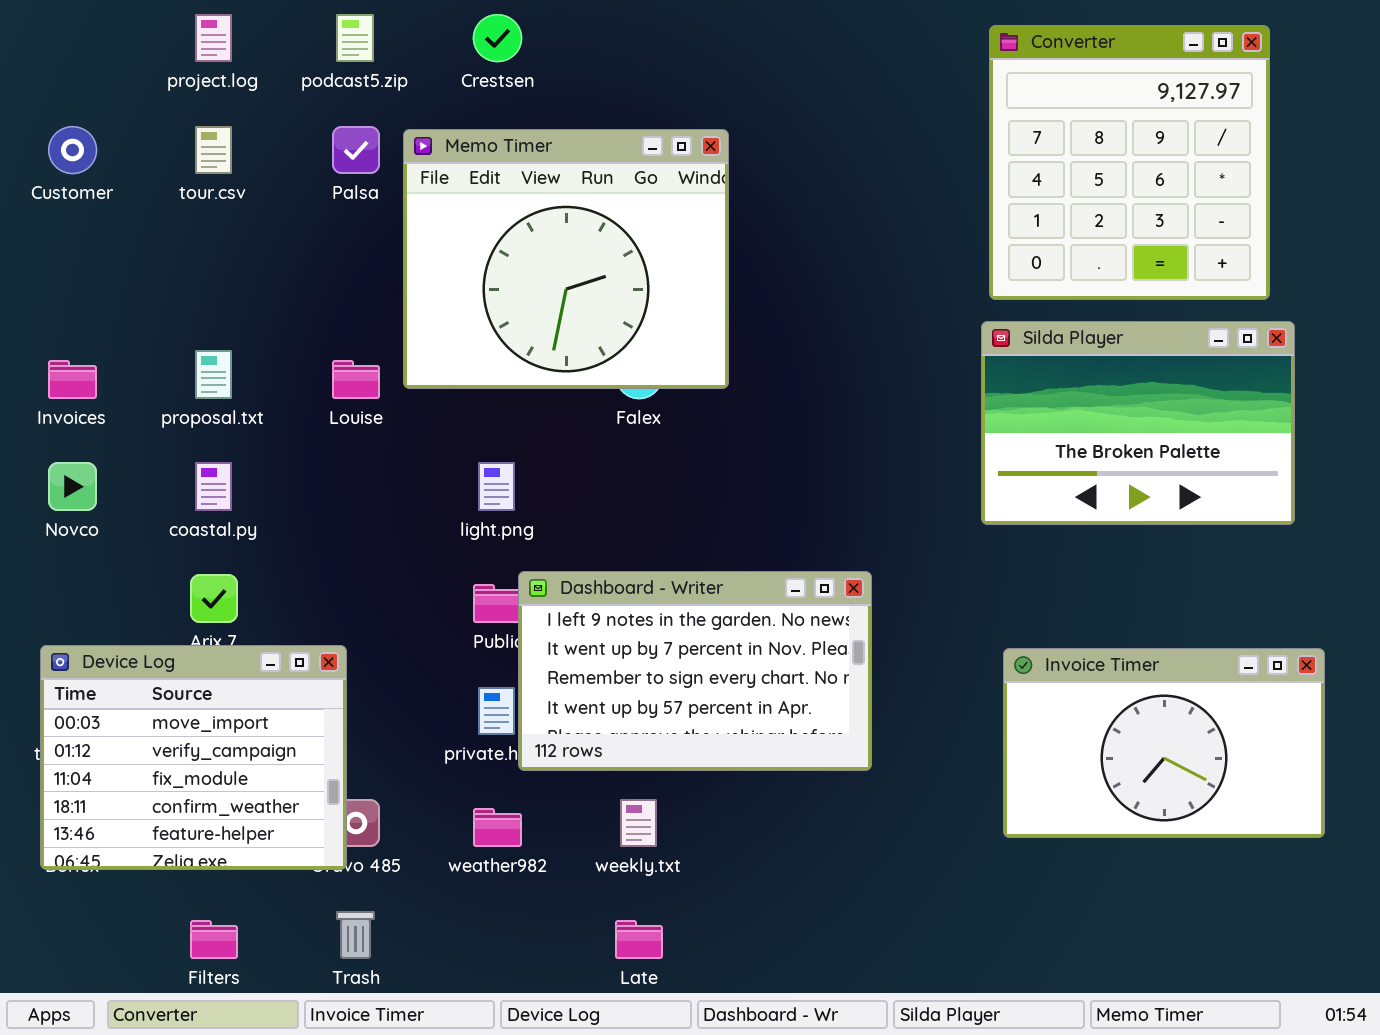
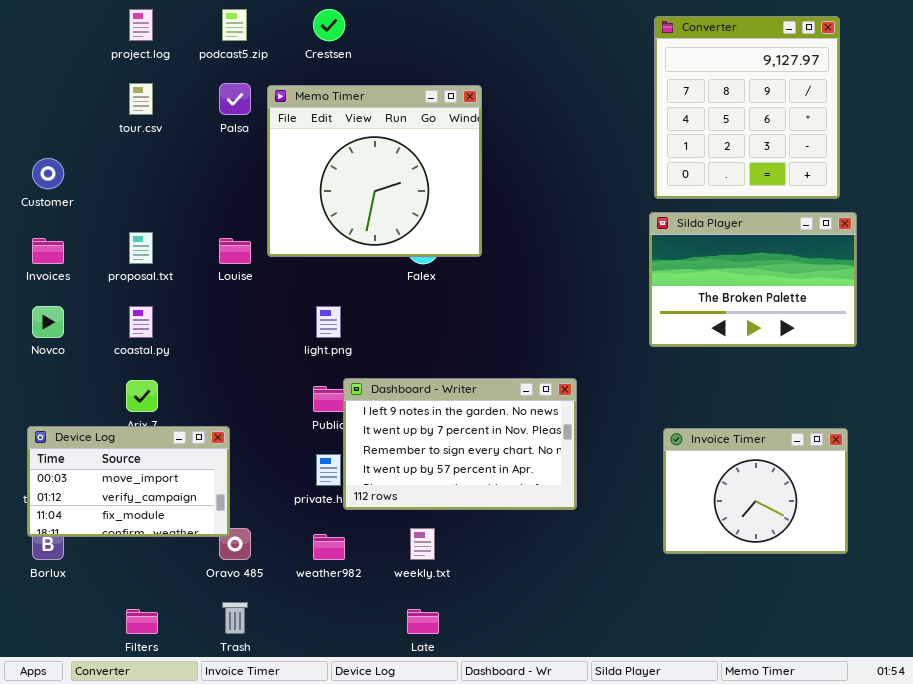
Customer: [48,126,97,174] -> [32,158,64,189], moved
Device Log: [40,645,347,870] -> [27,426,230,537], resized
Invoice Timer: [1003,648,1325,838] -> [663,428,848,554], resized

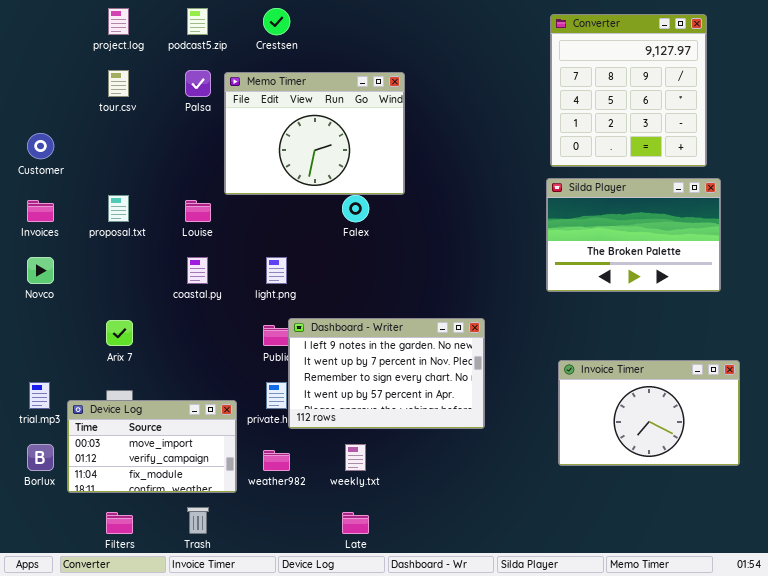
Memo Timer: [267,85,482,257] -> [224,72,405,195], resized
coastal.py: [129,306,153,338] -> [187,257,208,284], moved
Device Log: [27,426,230,537] -> [67,400,237,493], moved
Invoice Timer: [663,428,848,554] -> [558,360,740,466], resized

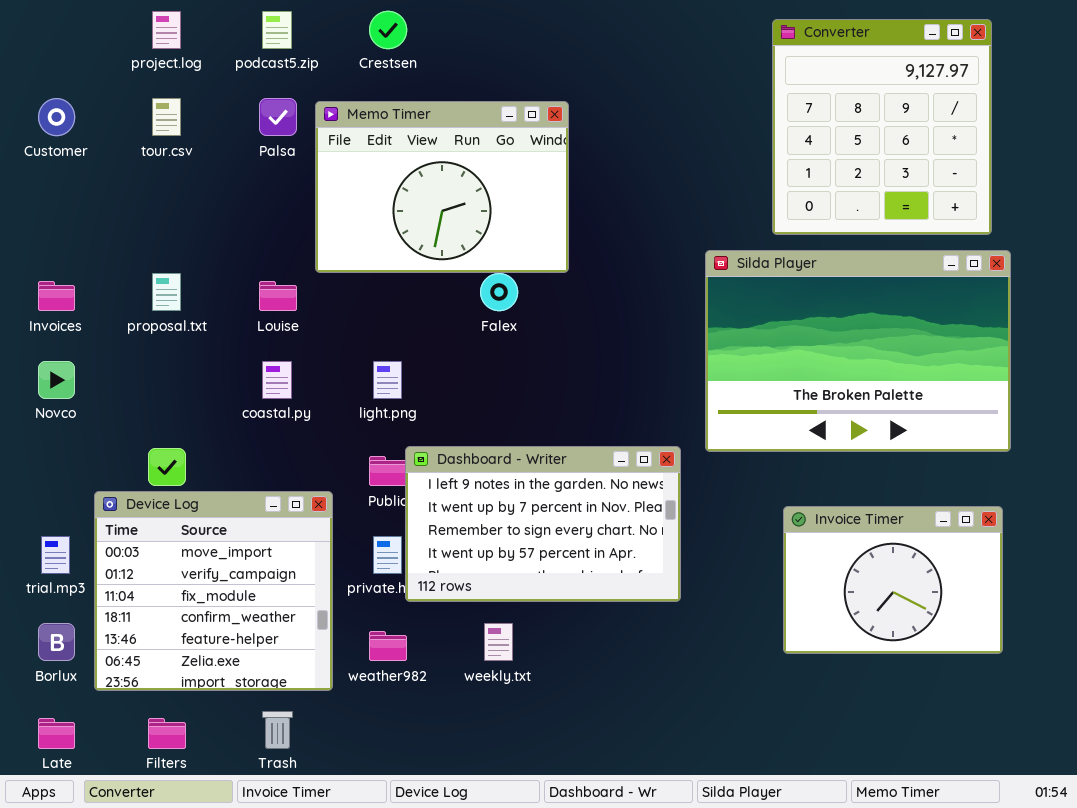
Customer: [27,133,54,159] -> [38,98,75,136], moved
Silda Player: [546,178,721,292] -> [705,250,1011,452], resized
Invoice Timer: [558,360,740,466] -> [783,506,1003,654], resized
Device Log: [67,400,237,493] -> [94,491,333,691], resized
Late: [342,512,369,534] -> [38,718,75,749], moved

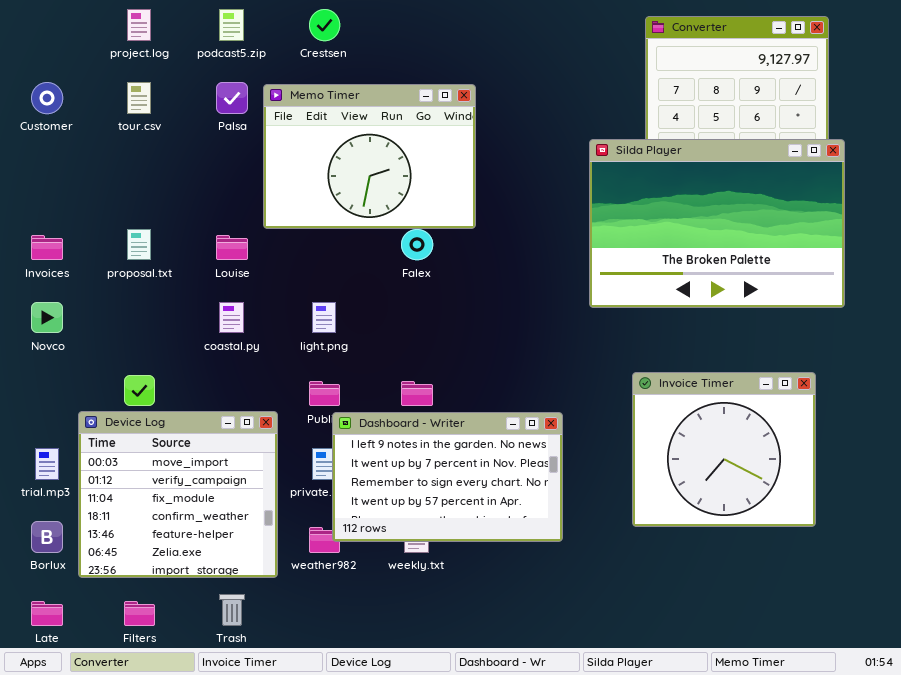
Silda Player: [705,250,1011,452] -> [589,139,845,308], moved
Dashboard - Writer: [405,446,681,602] -> [332,412,563,542], moved
Invoice Timer: [783,506,1003,654] -> [632,372,816,527], moved, resized

